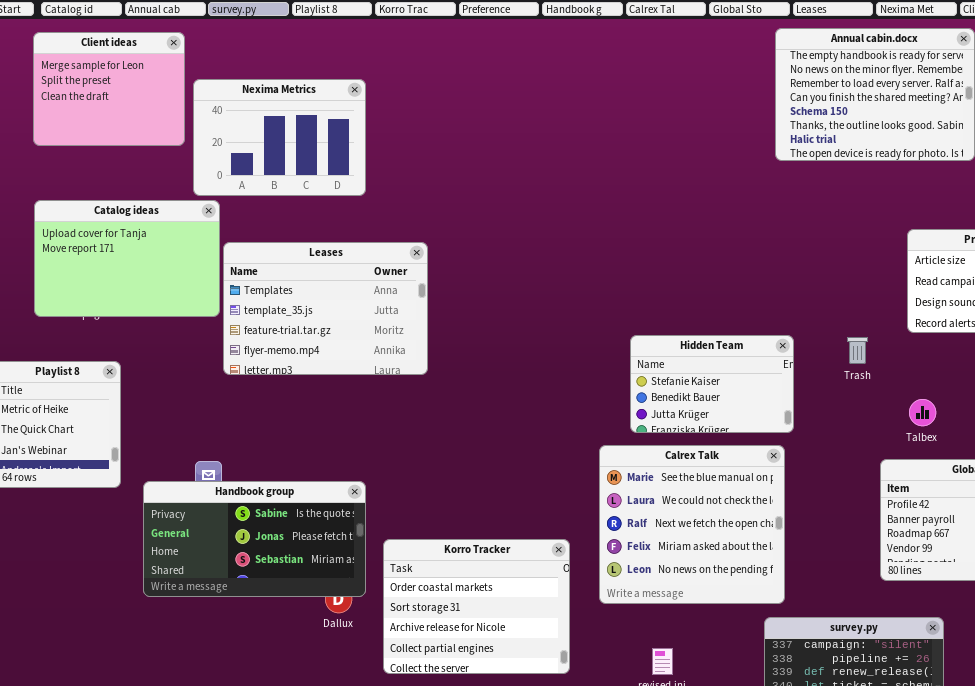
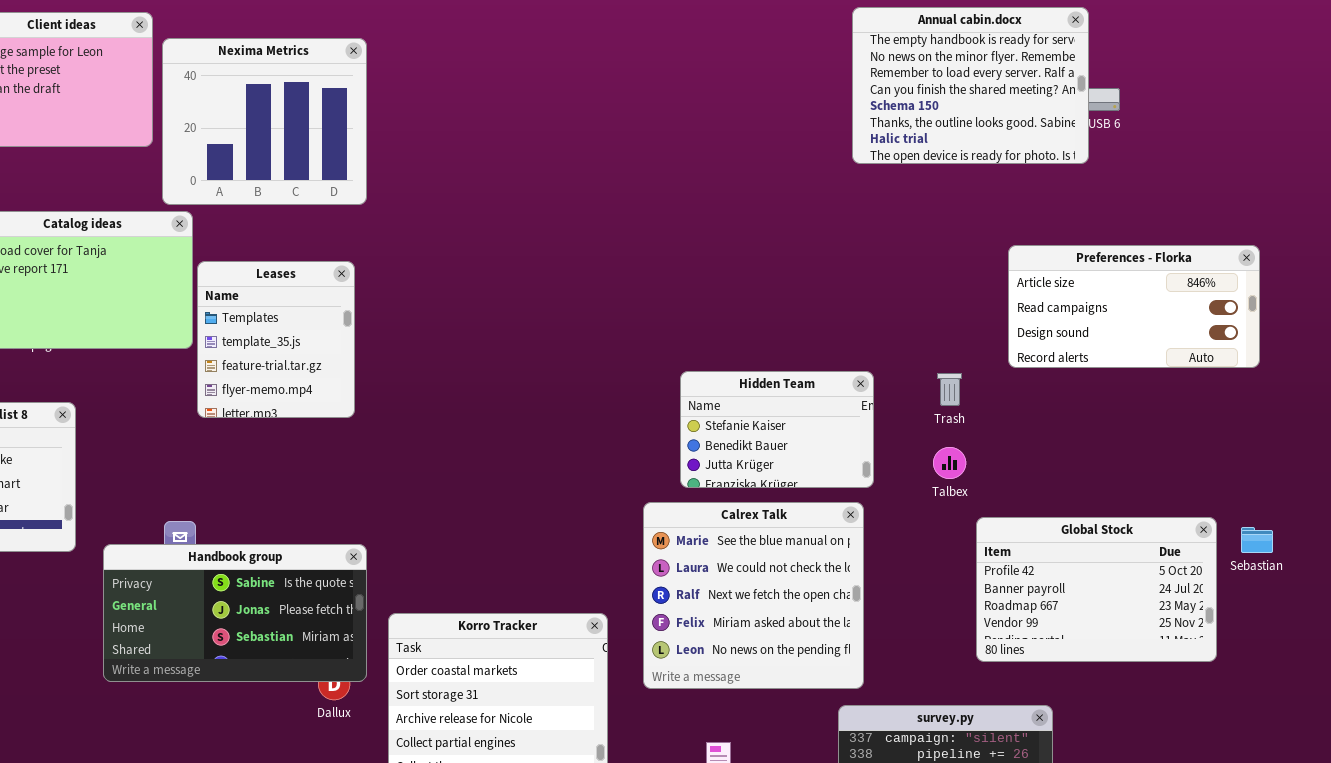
Nexima Metrics: [193,79,366,196] -> [162,38,367,205], resized
Leases: [223,242,428,375] -> [197,261,355,418], resized
Talbex: [909,399,936,426] -> [933,447,966,479], moved

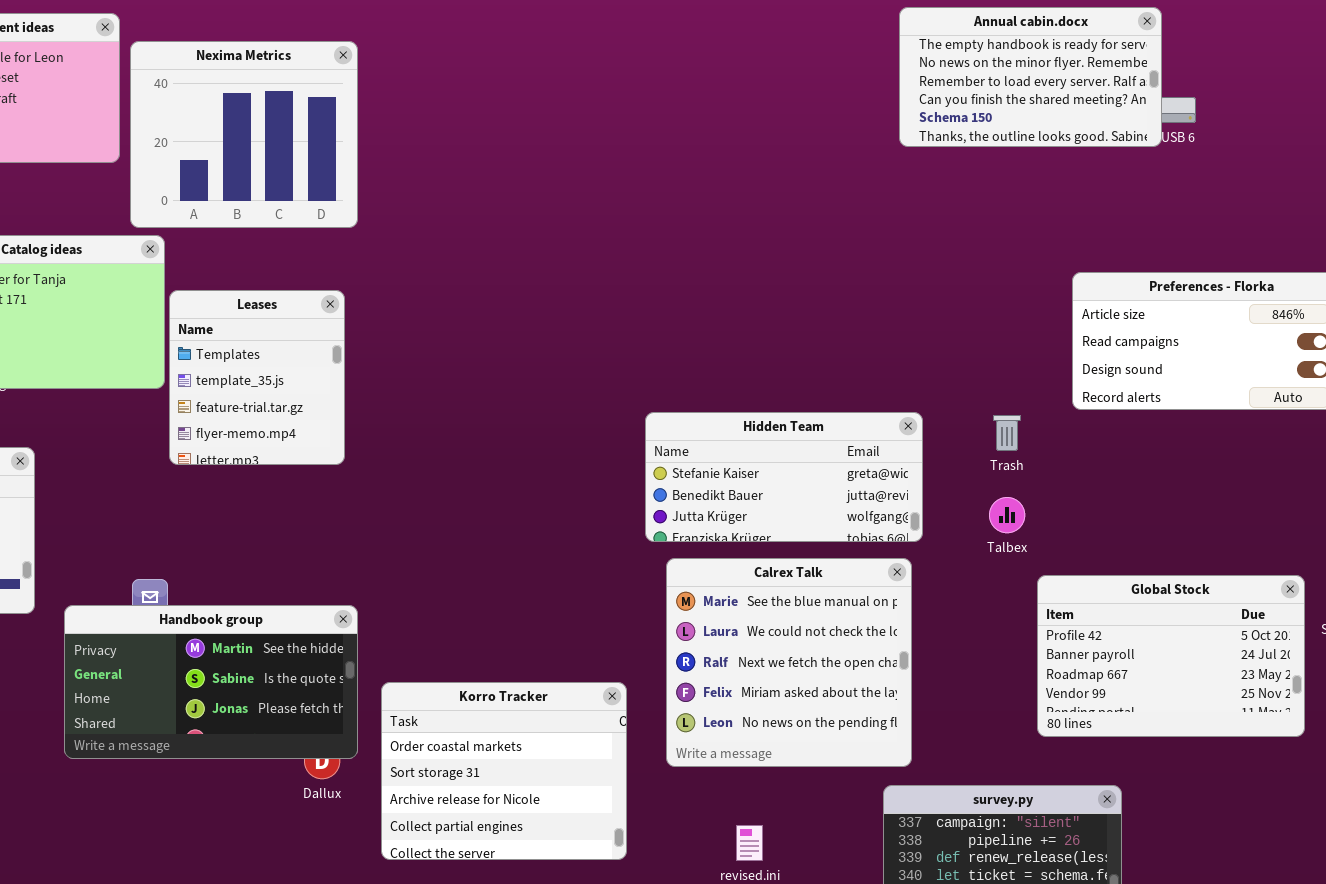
Annual cabin.docx: [852,7,1089,164] -> [899,7,1162,147], resized
Hidden Team: [680,371,874,488] -> [645,412,923,542], resized
Handbook group: [103,544,367,682] -> [64,605,358,759], scrolled up 1 row

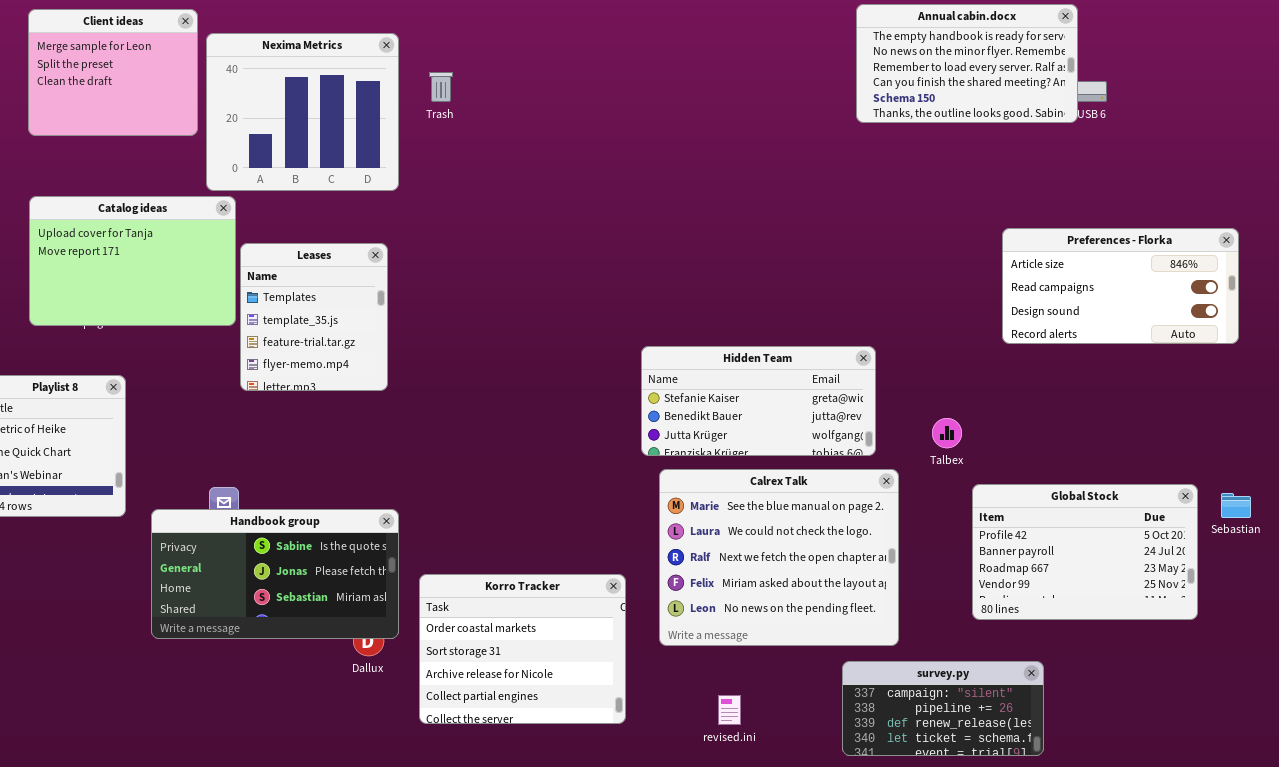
Trash: [993,415,1021,451] -> [429,72,453,102], moved
Calrex Talk: [666,558,912,767] -> [659,469,899,646], resized
Handbook group: [64,605,358,759] -> [151,509,399,639], scrolled down 1 row

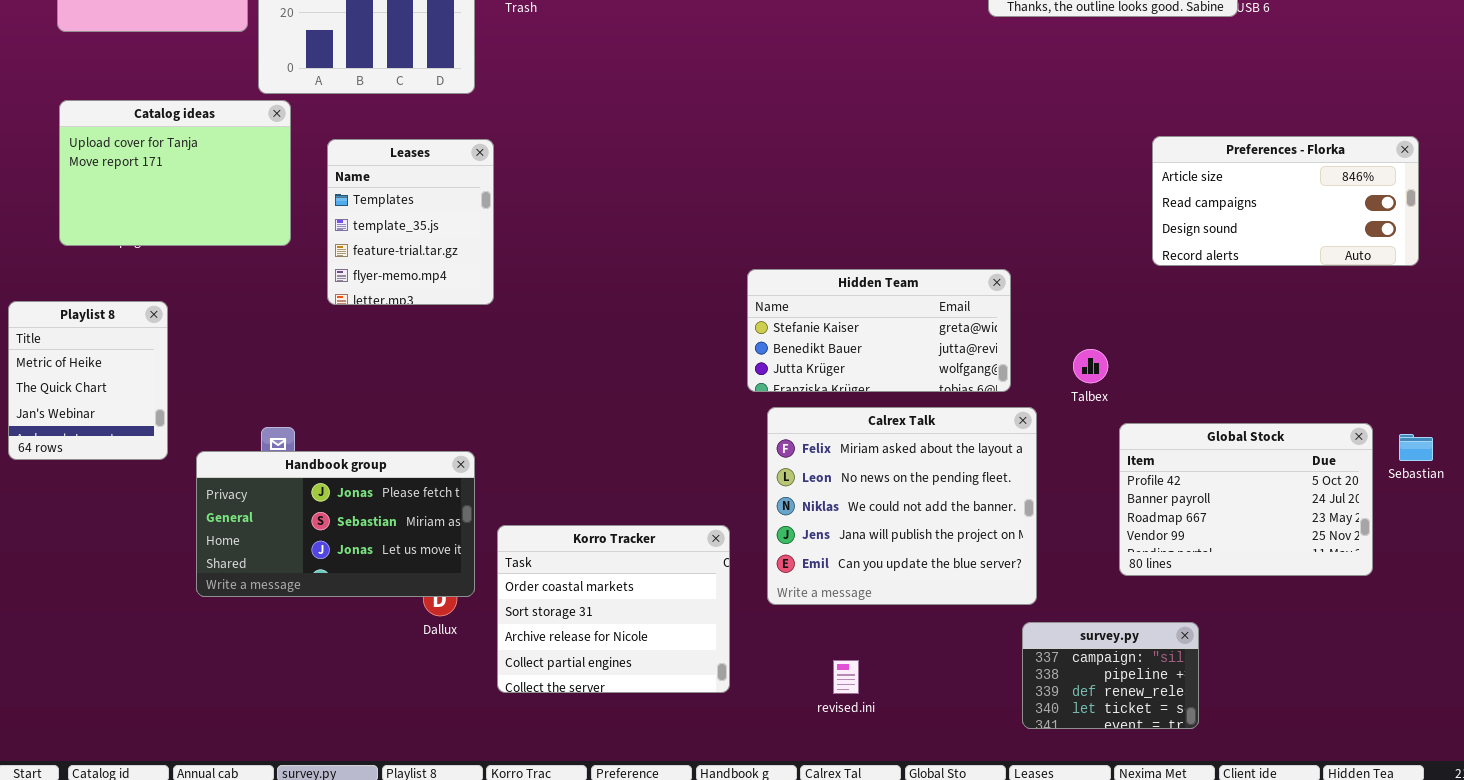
Leases: [240,243,388,391] -> [327,139,494,305], moved
Calrex Talk: [659,469,899,646] -> [767,407,1037,605], scrolled down 3 rows
Handbook group: [151,509,399,639] -> [196,451,475,597], scrolled down 1 row
survey.py: [842,661,1044,756] -> [1022,622,1199,729], resized

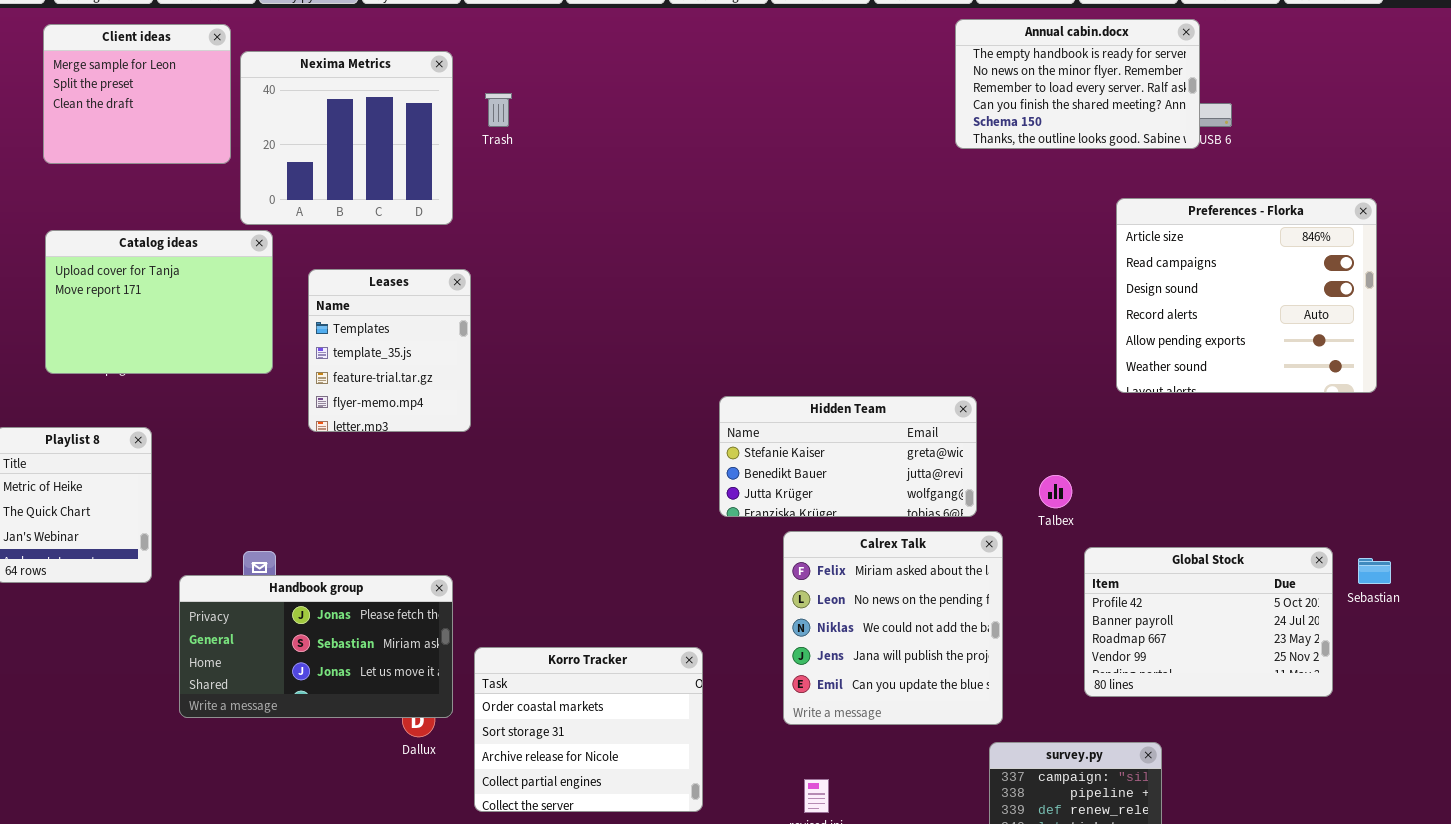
Preferences - Florka: [1152,136,1419,266] -> [1116,198,1377,393], resized
Calrex Talk: [767,407,1037,605] -> [783,531,1003,725], resized

